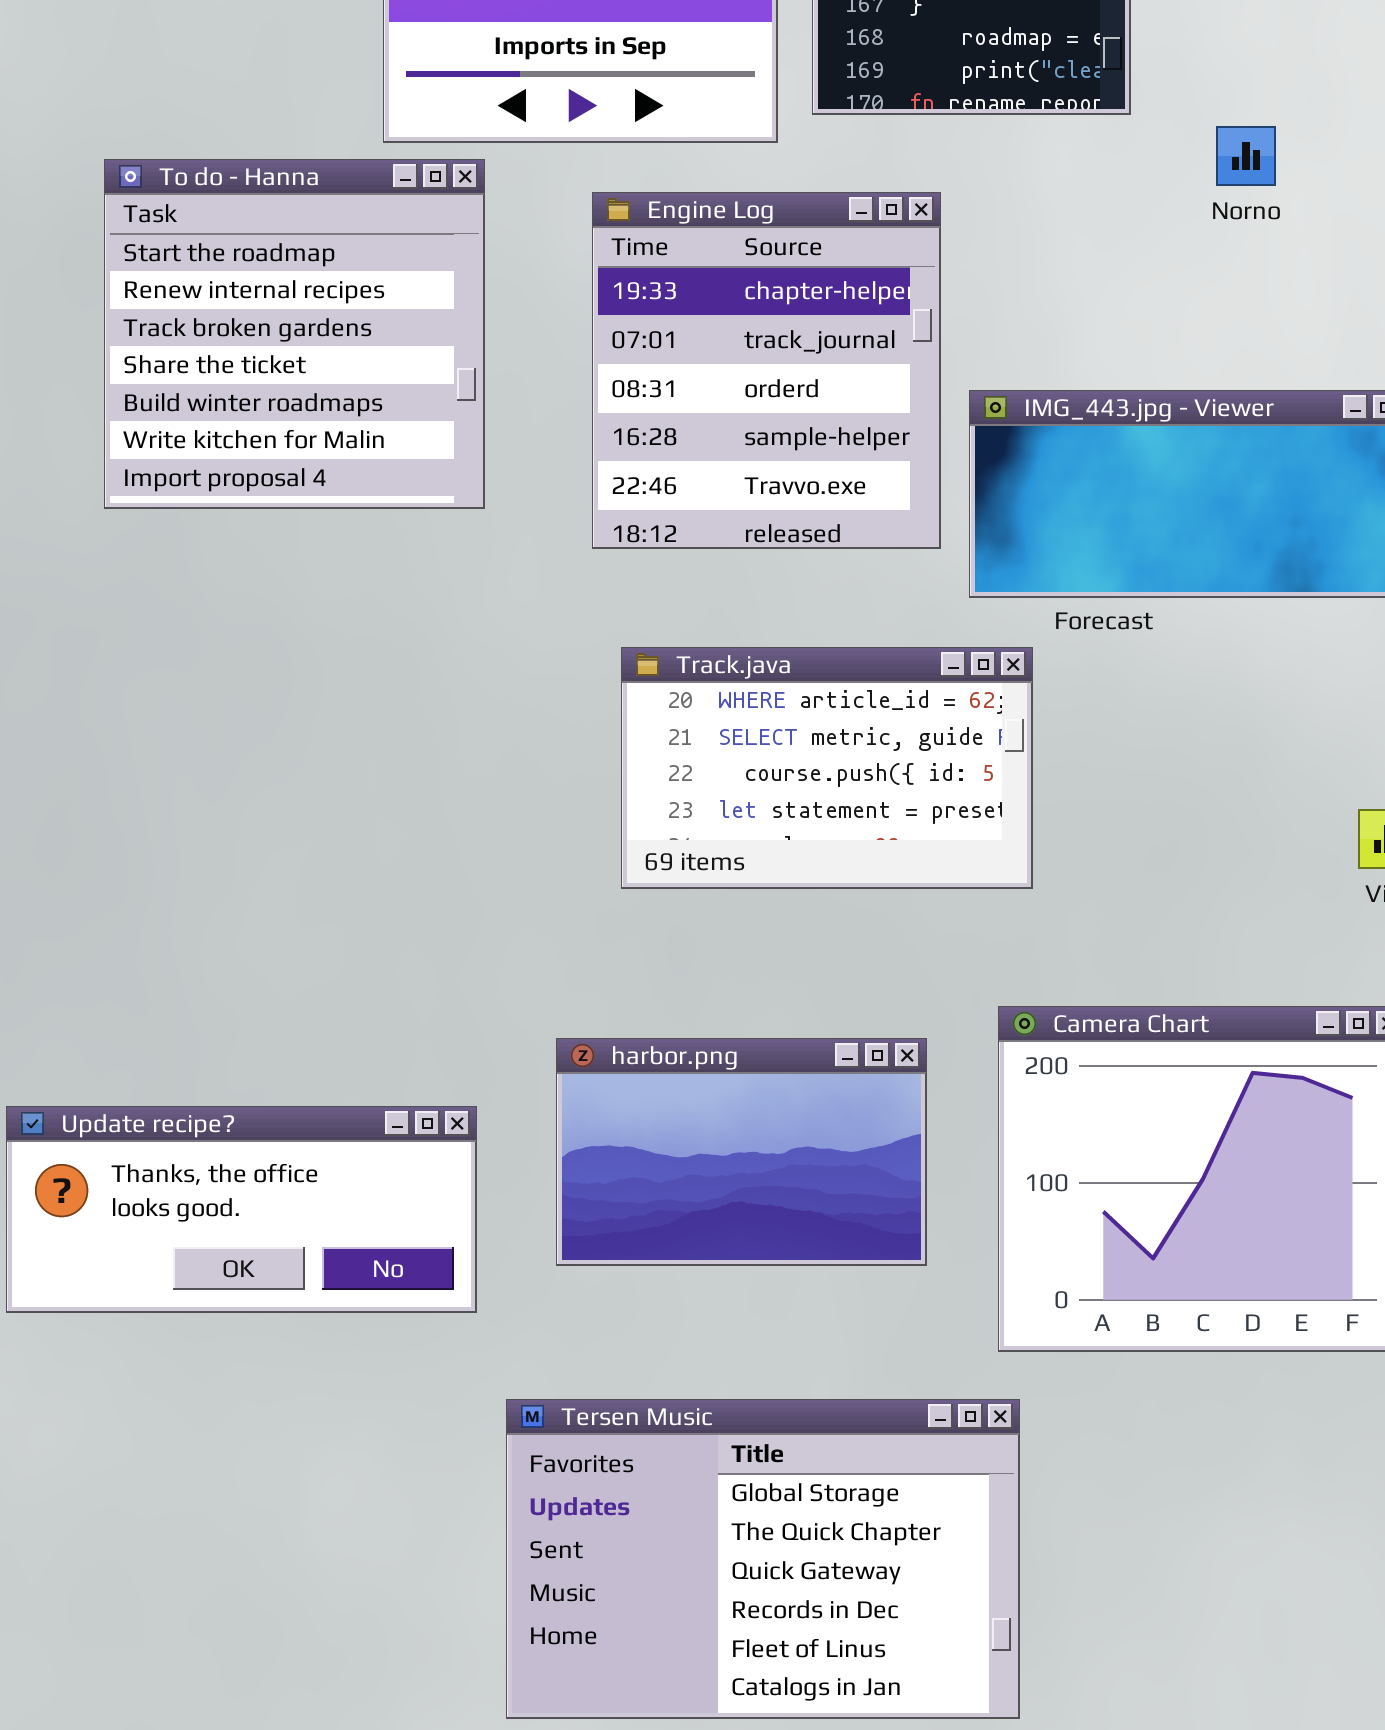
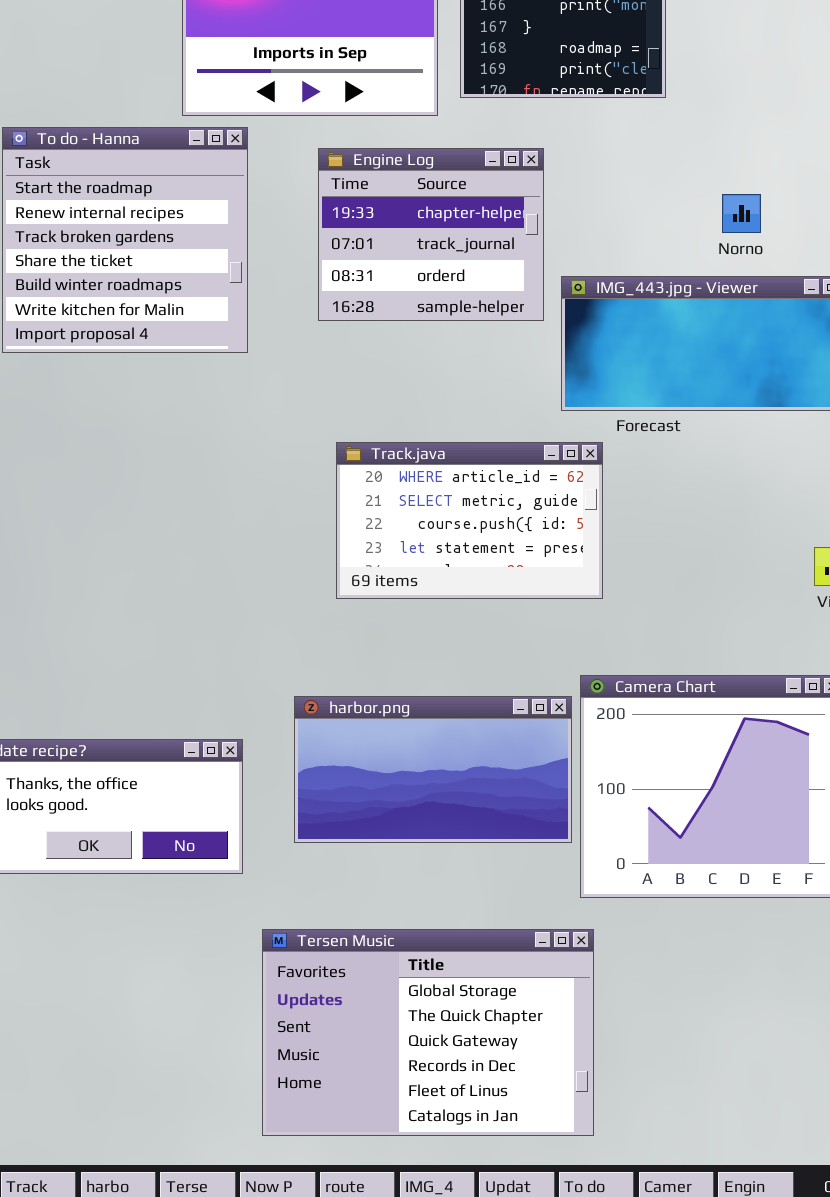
Norno: [1216,126,1276,186] -> [722,194,761,233], moved
Engine Log: [592,192,941,549] -> [318,148,544,321], resized
harbor.png: [556,1038,927,1266] -> [294,696,572,843], resized

